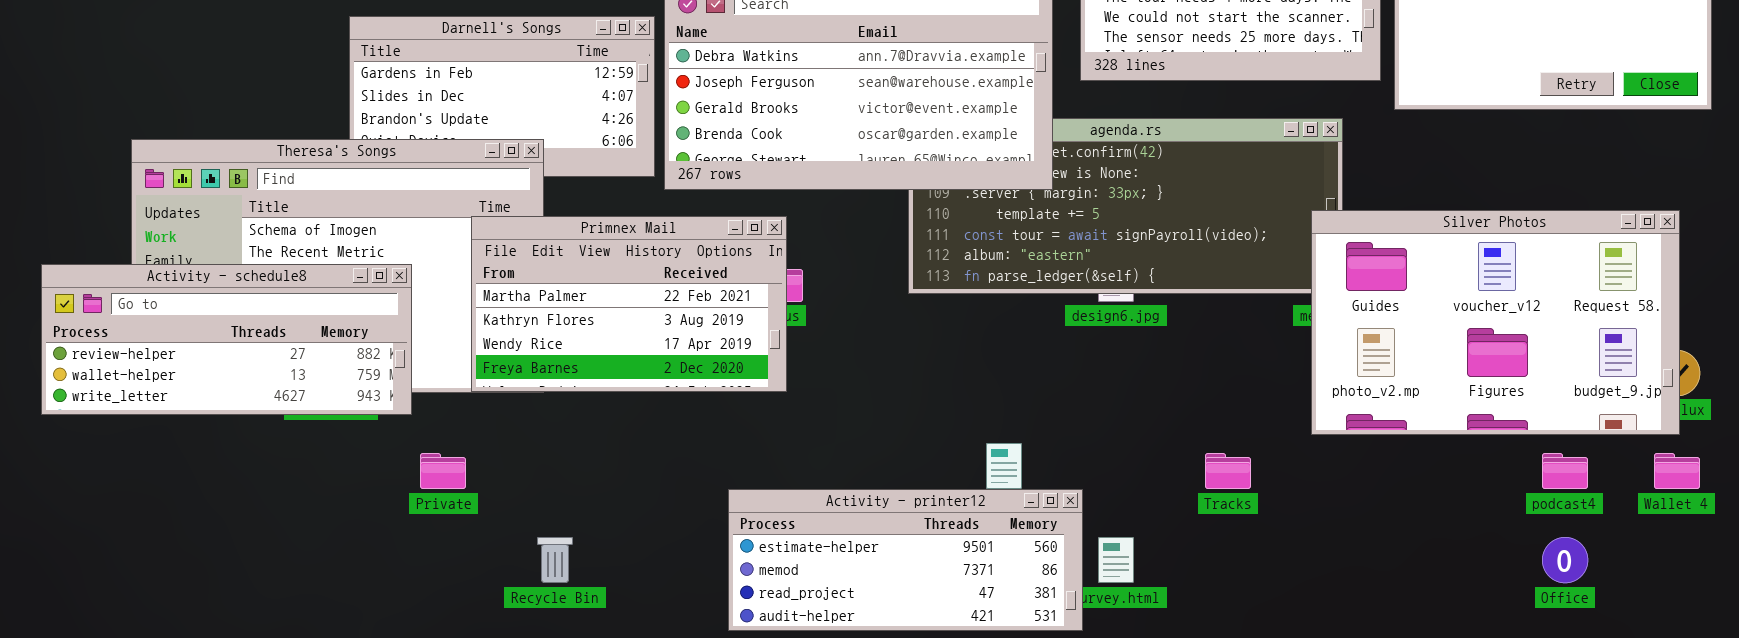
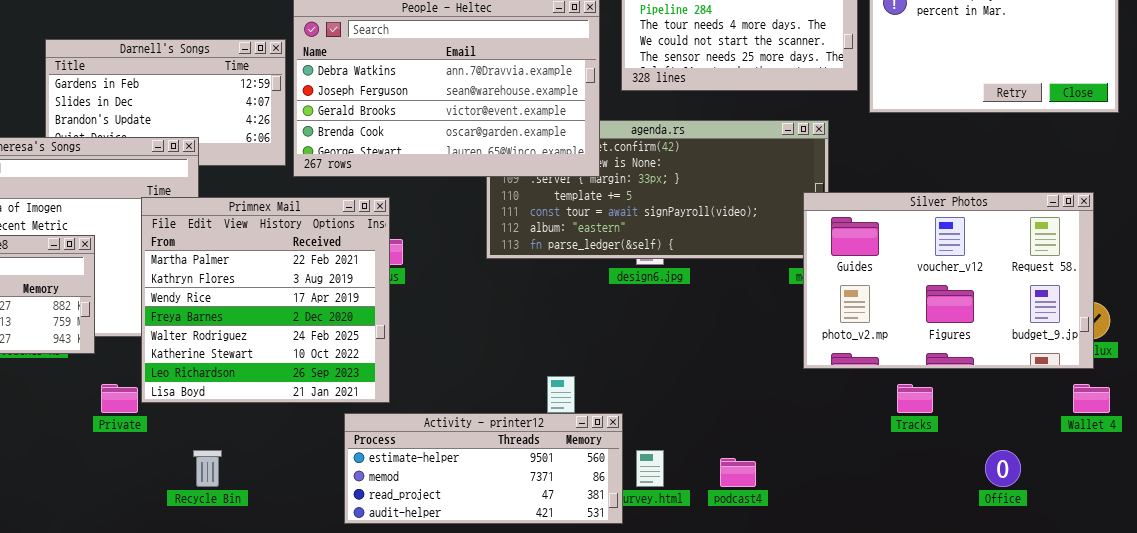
Primnex Mail: [471,216,787,392] -> [141,197,390,403], resized
Tracks: [1205,453,1251,489] -> [897,384,933,413], moved
podcast4: [1542,453,1588,489] -> [720,458,756,487], moved

